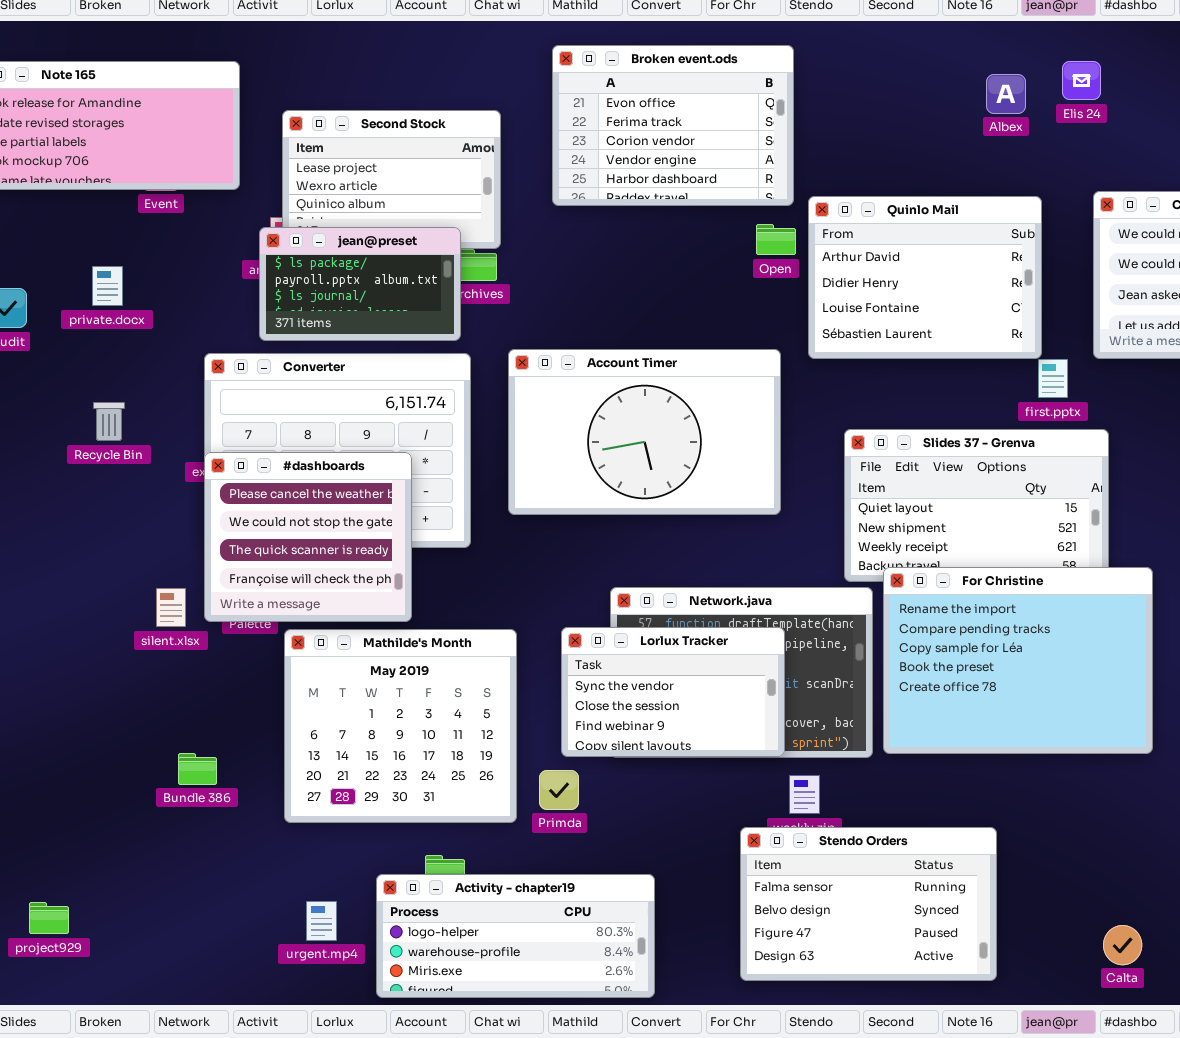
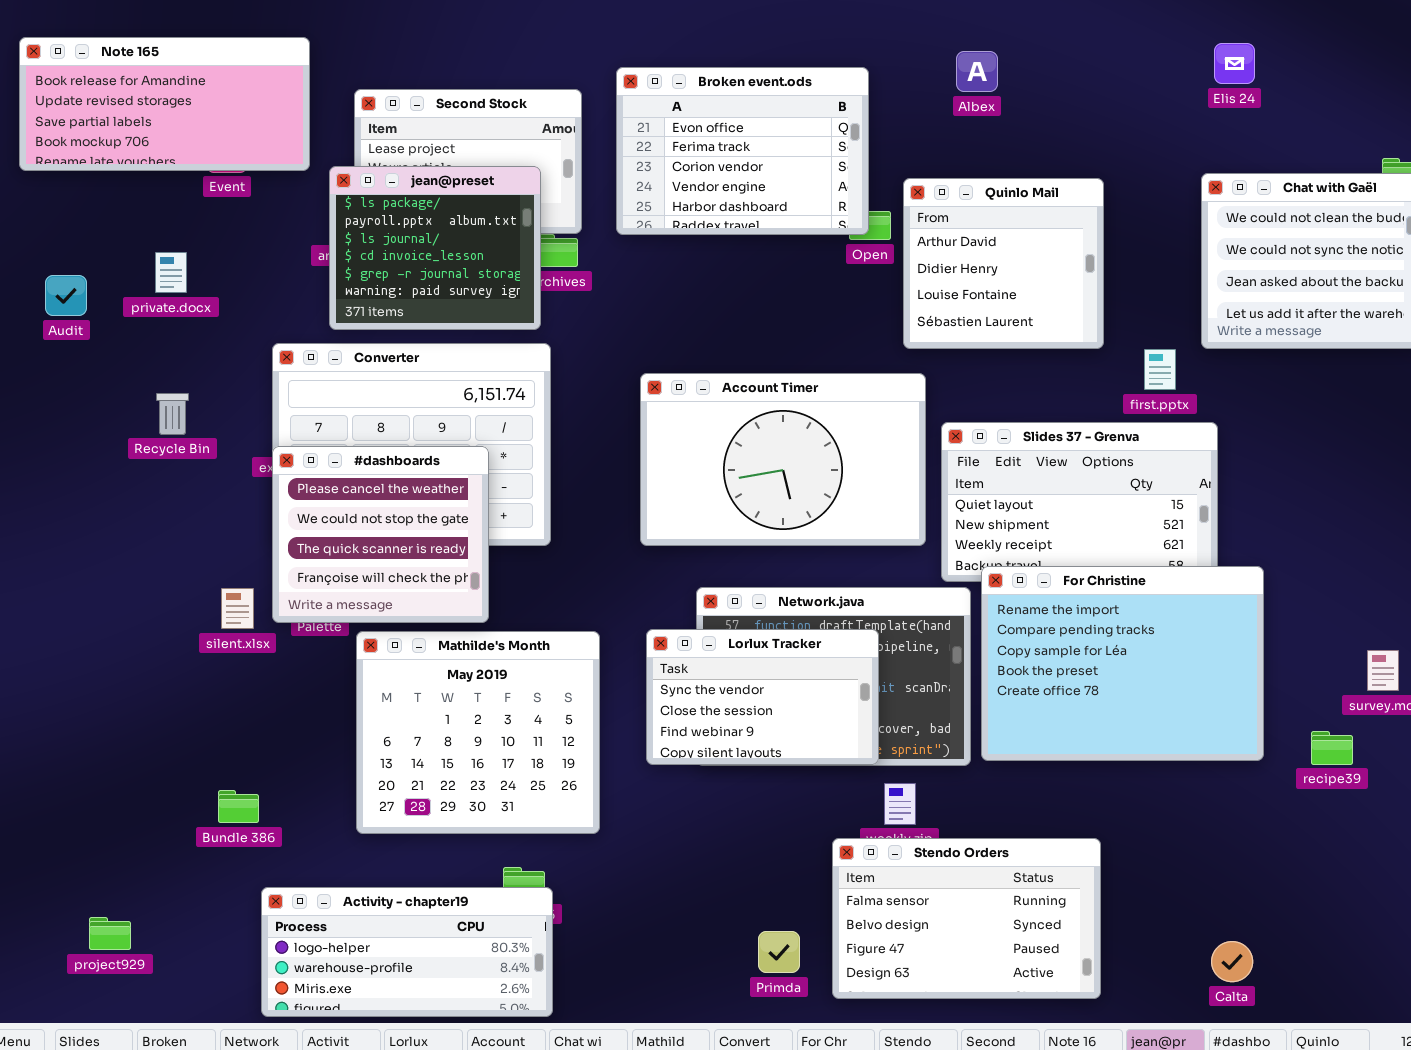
Broken event.ods: [552,45,794,206] -> [616,67,869,235], moved
Elis 24: [1062,61,1101,100] -> [1214,43,1255,84], moved
Albex: [986,74,1026,114] -> [956,51,998,92], moved
Quinlo Mail: [808,196,1042,359] -> [903,178,1104,349], resized
jean@preset: [259,227,461,341] -> [329,166,541,330], resized
Account Timer: [508,349,781,515] -> [640,373,926,546], moved
Bundle 386: [178,753,217,785] -> [218,790,259,823], moved
Primda: [539,770,579,810] -> [758,931,800,973], moved
Activity - chapter19: [376,874,655,998] -> [261,887,553,1017], moved

